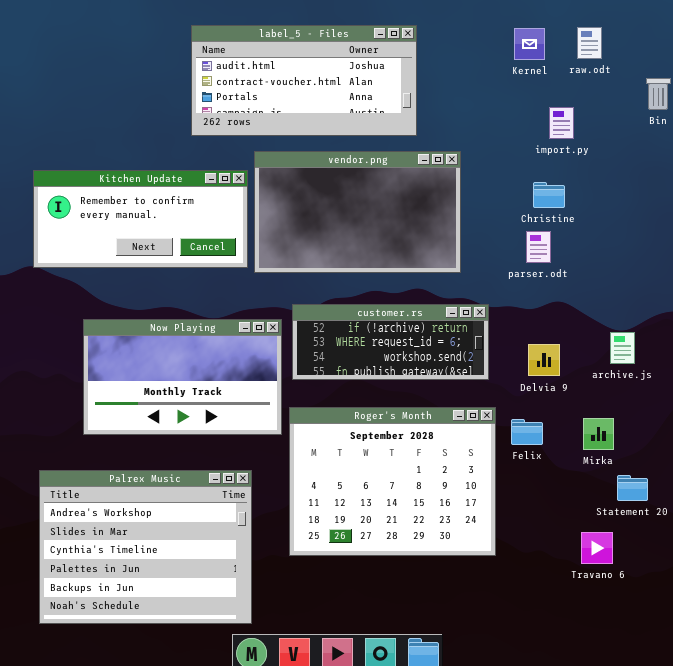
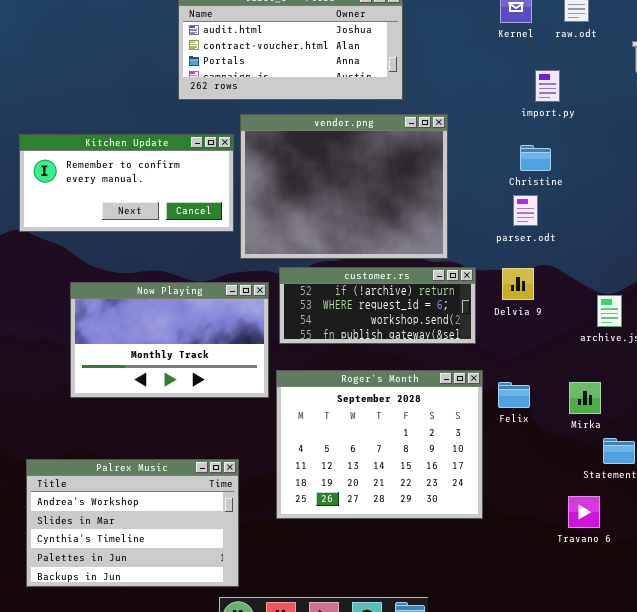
vendor.png: [254,151,461,273] -> [240,114,448,259], resized
Delvia 9: [528,344,560,376] -> [502,268,534,300], moved
Palrex Music: [39,470,252,624] -> [26,459,239,587], resized

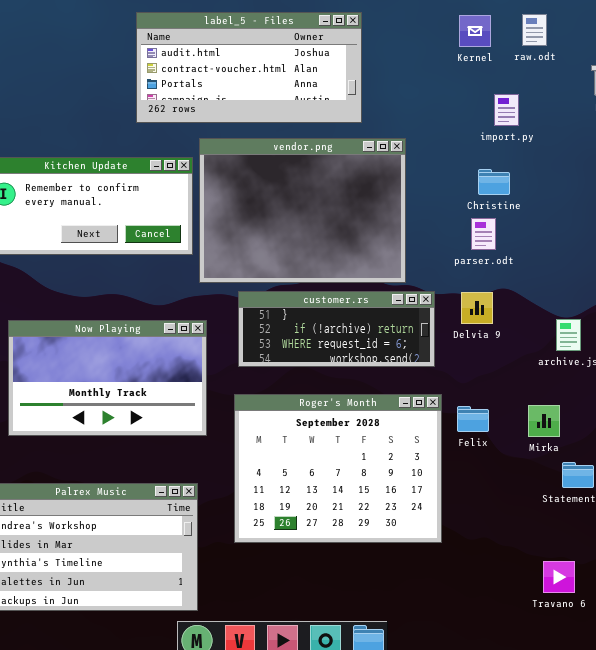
customer.rs: [279,267,476,344] -> [238,291,435,367], scrolled up 1 row
Now Playing: [70,282,269,398] -> [8,320,207,436], moved
Travano 6: [568,496,600,528] -> [543,561,575,593], moved

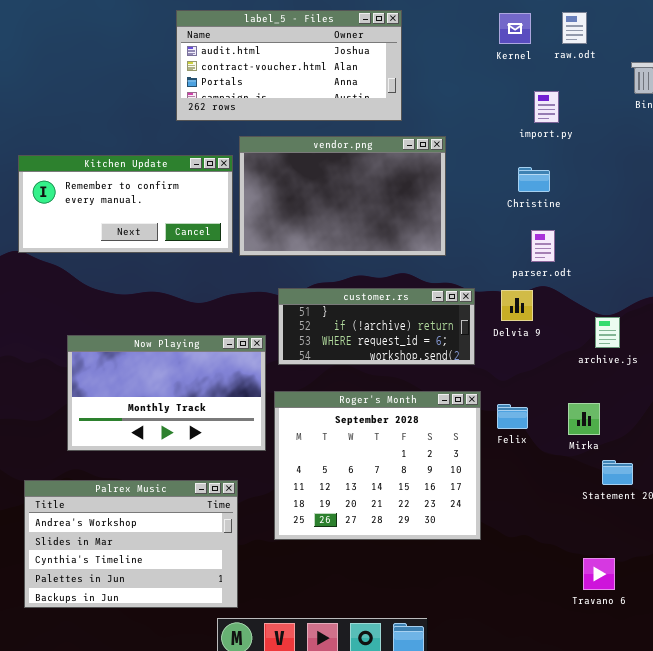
vendor.png: [199,138,406,283] -> [239,136,446,256], resized
parser.odt: [471,218,496,250] -> [531,230,555,262], moved
Now Playing: [8,320,207,436] -> [67,335,266,451], moved

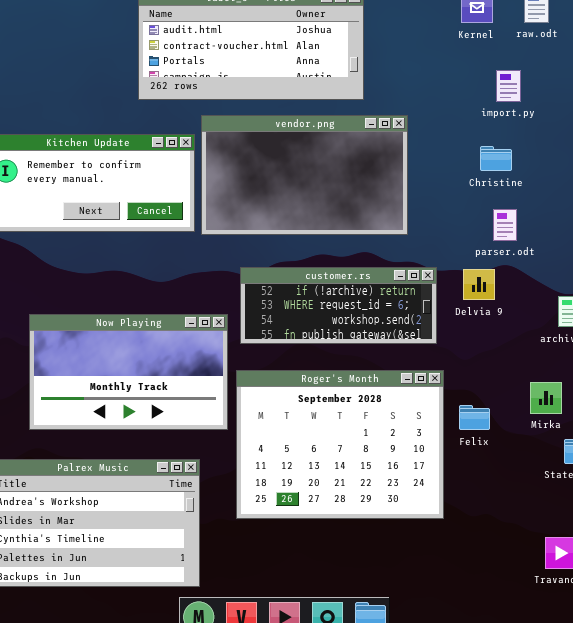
customer.rs: [278,288,475,365] -> [240,267,437,344], scrolled down 1 row
Felix: [497,404,528,429] -> [459,405,490,430], moved

